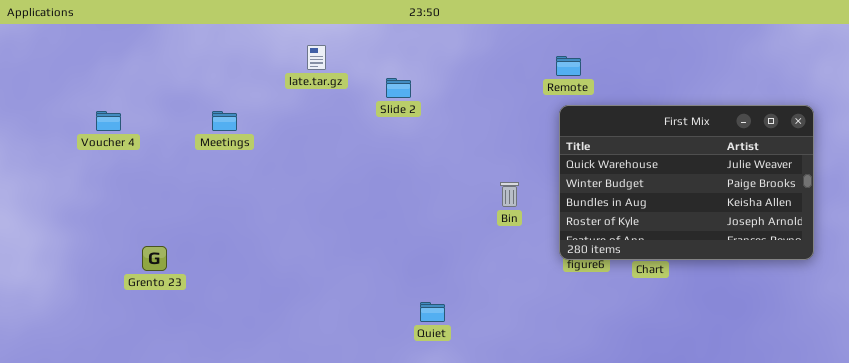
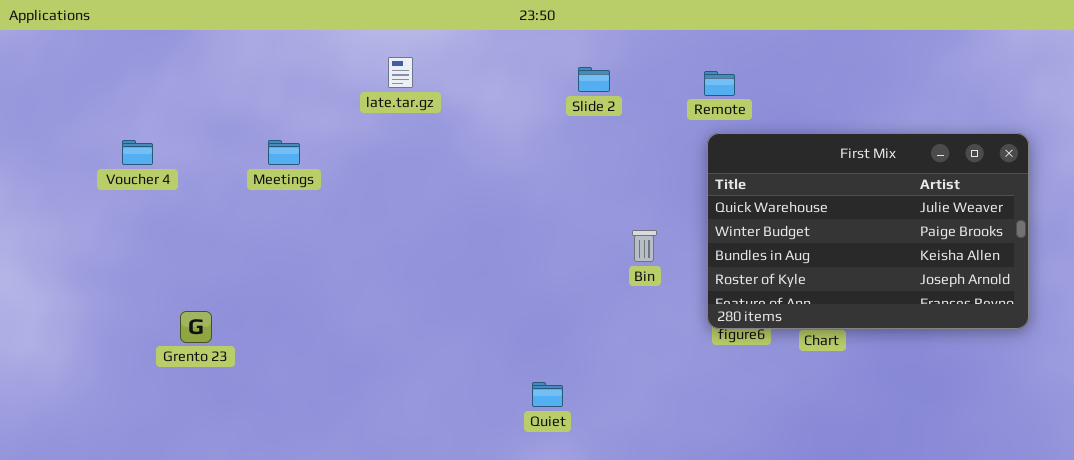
Slide 2: [386,78,411,98] -> [578,67,610,92], moved

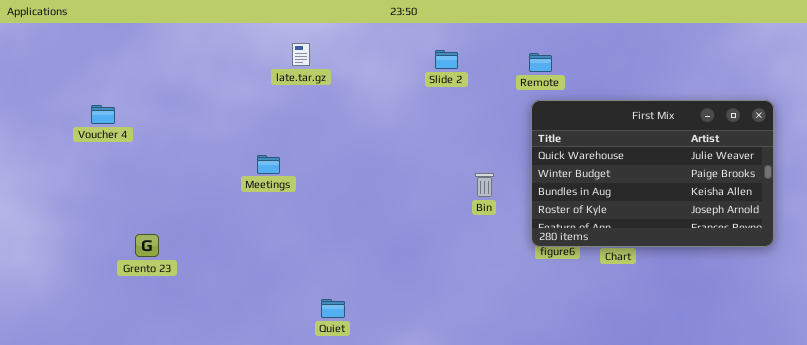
Meetings: [268,140,300,165] -> [257,155,280,174], moved
Quiet: [532,382,563,407] -> [321,299,345,318], moved

